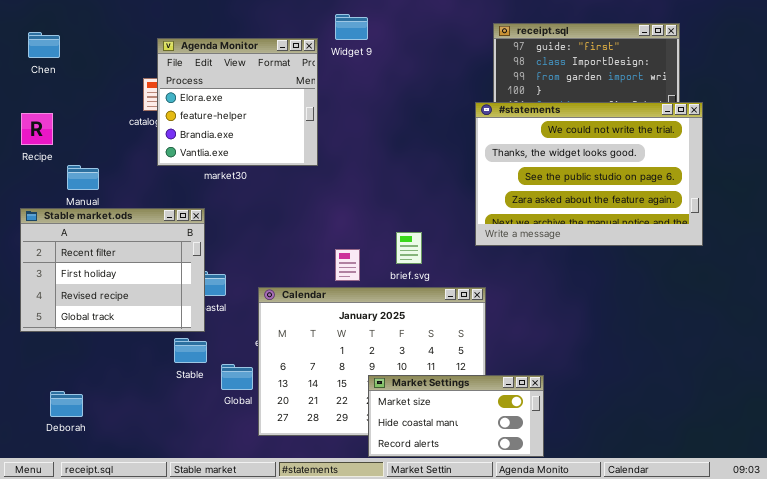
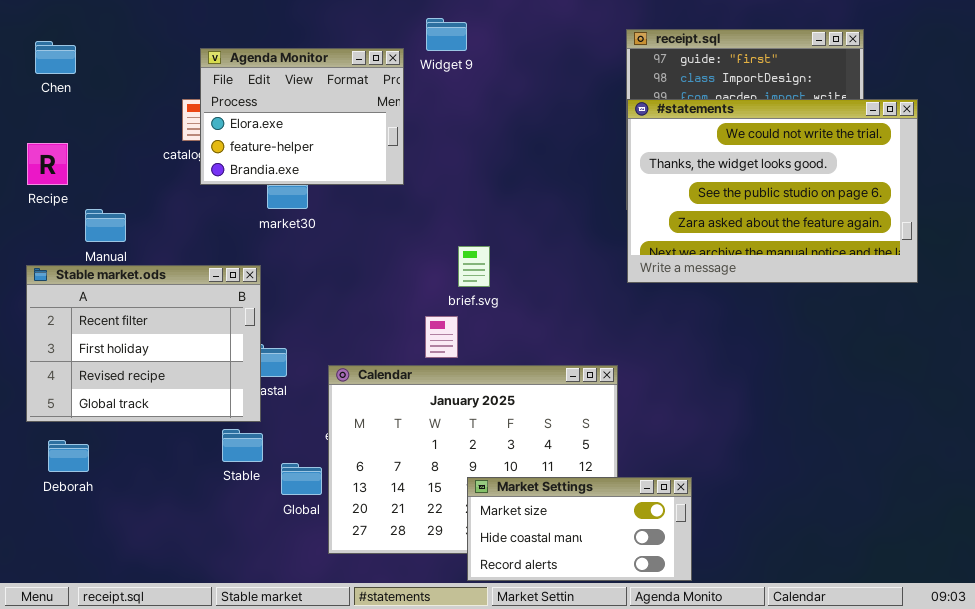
Agenda Monitor: [157,38,318,166] -> [200,48,404,185], resized
#statements: [475,102,703,246] -> [627,99,918,283], moved
brief.svg: [396,232,422,264] -> [458,246,490,287], moved
Deborah: [50,391,83,417] -> [48,440,89,472], moved

